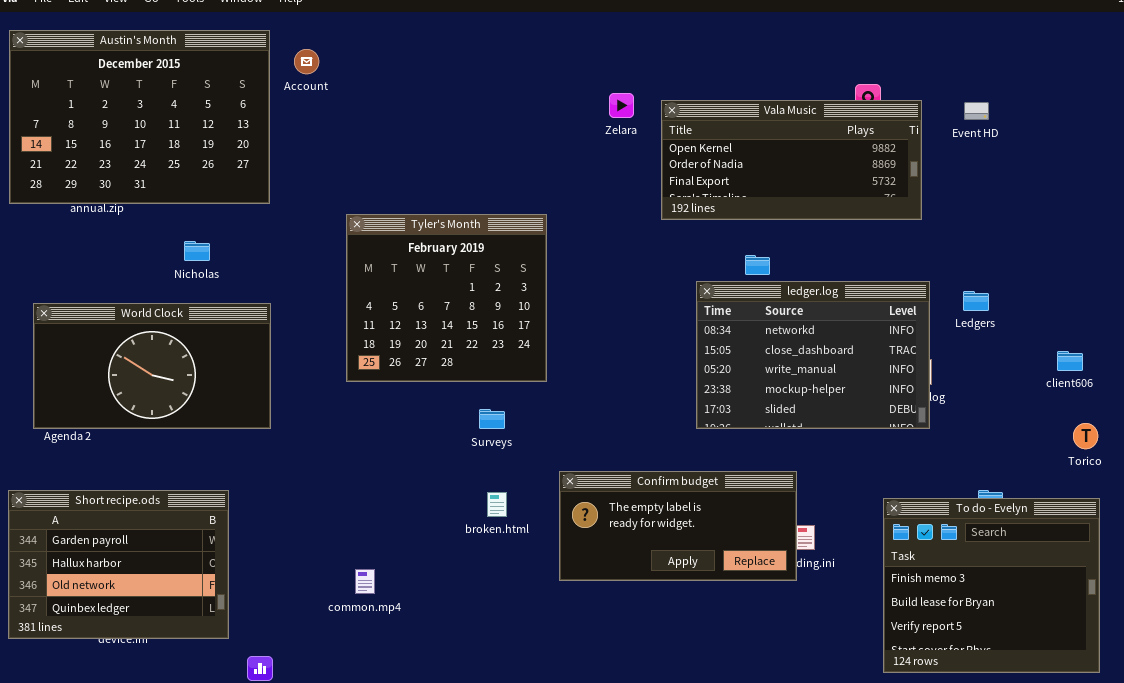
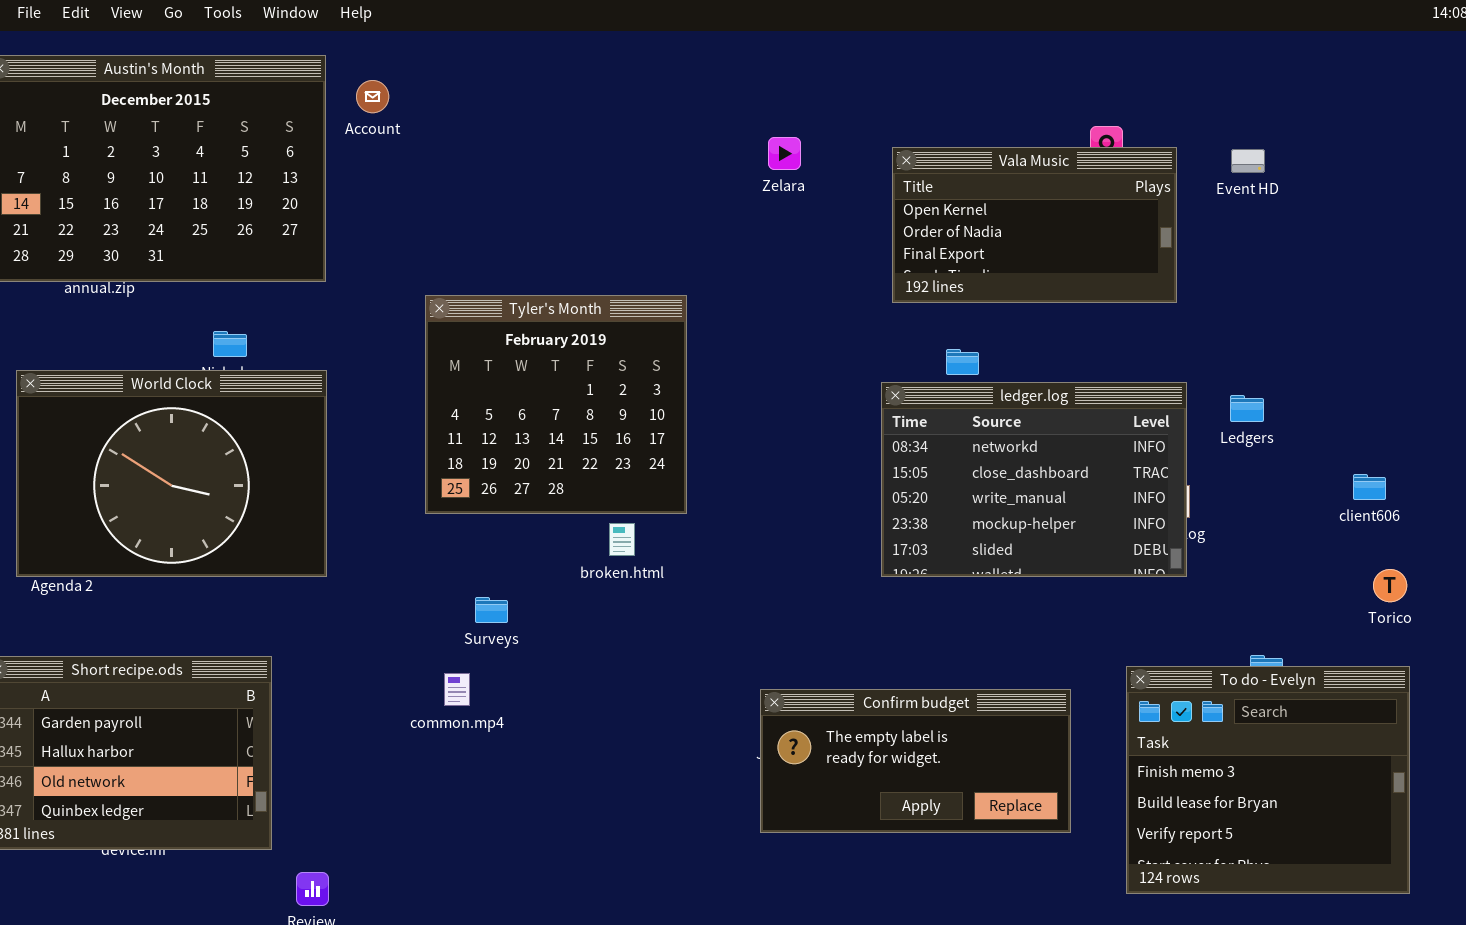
Vala Music: [661,100,922,220] -> [892,147,1177,303], resized
World Clock: [33,303,271,429] -> [16,370,327,577], resized
Surveys: [479,409,505,429] -> [475,597,508,623], moved
Confirm budget: [559,471,797,581] -> [760,689,1071,833], moved
broken.html: [487,492,507,517] -> [609,523,635,556], moved
common.mp4: [355,569,375,594] -> [444,673,470,706], moved

